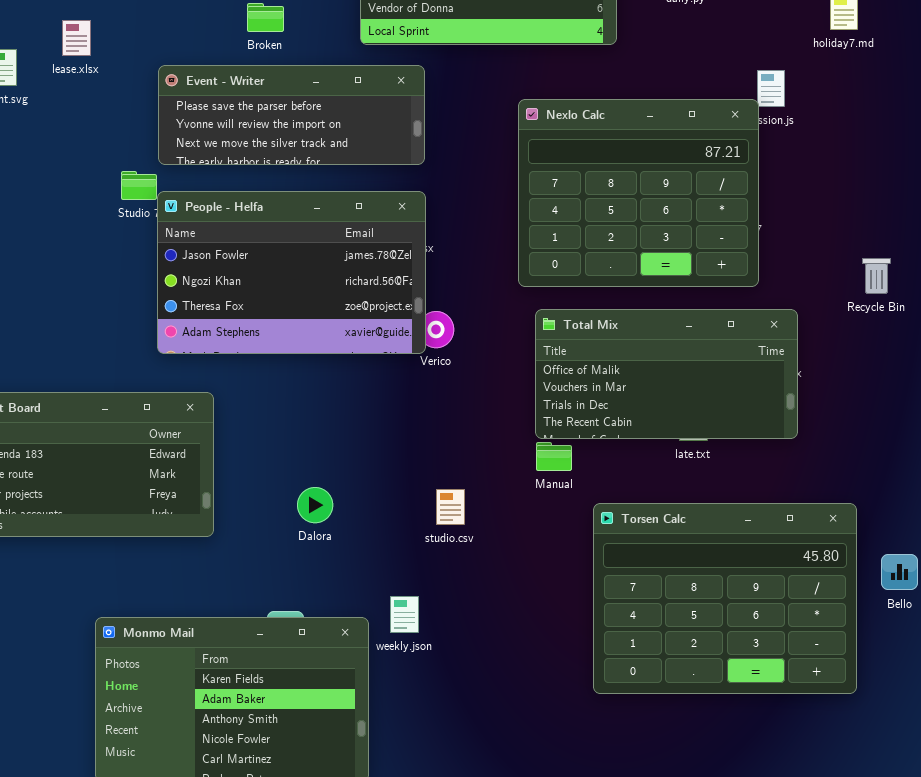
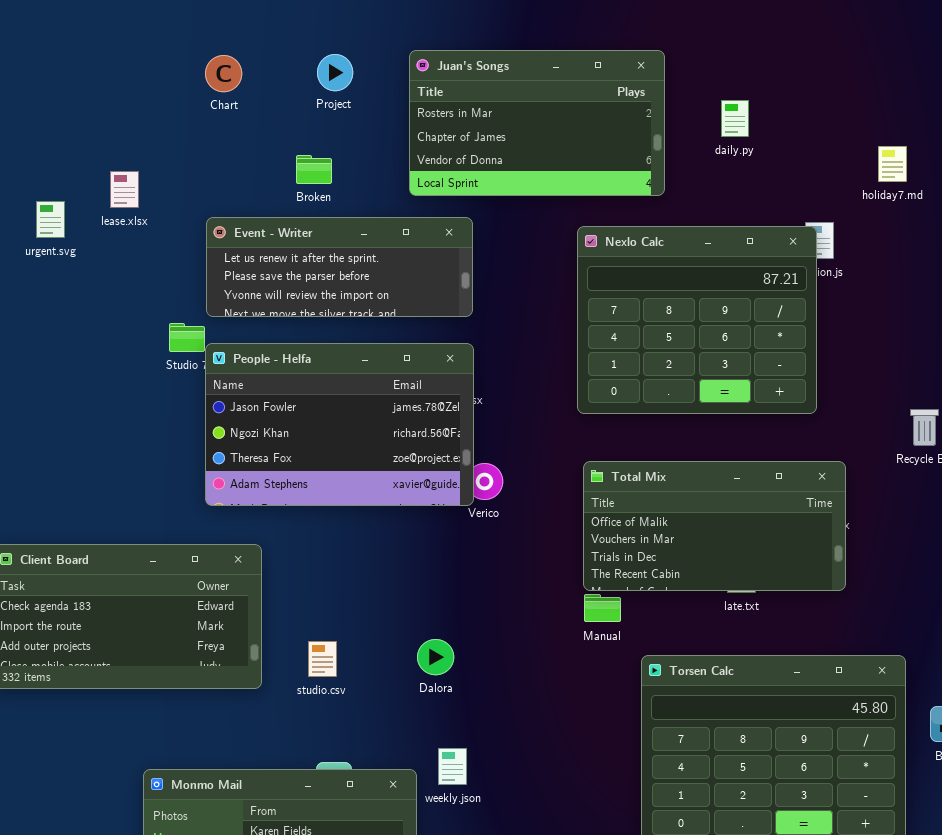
Event - Writer: [158,65,425,165] -> [206,217,473,317], scrolled up 1 row
Nexlo Calc: [518,99,759,287] -> [577,226,817,414], moved
Dalora: [297,487,333,523] -> [417,639,454,675], moved
studio.csv: [436,489,465,525] -> [308,641,337,677], moved

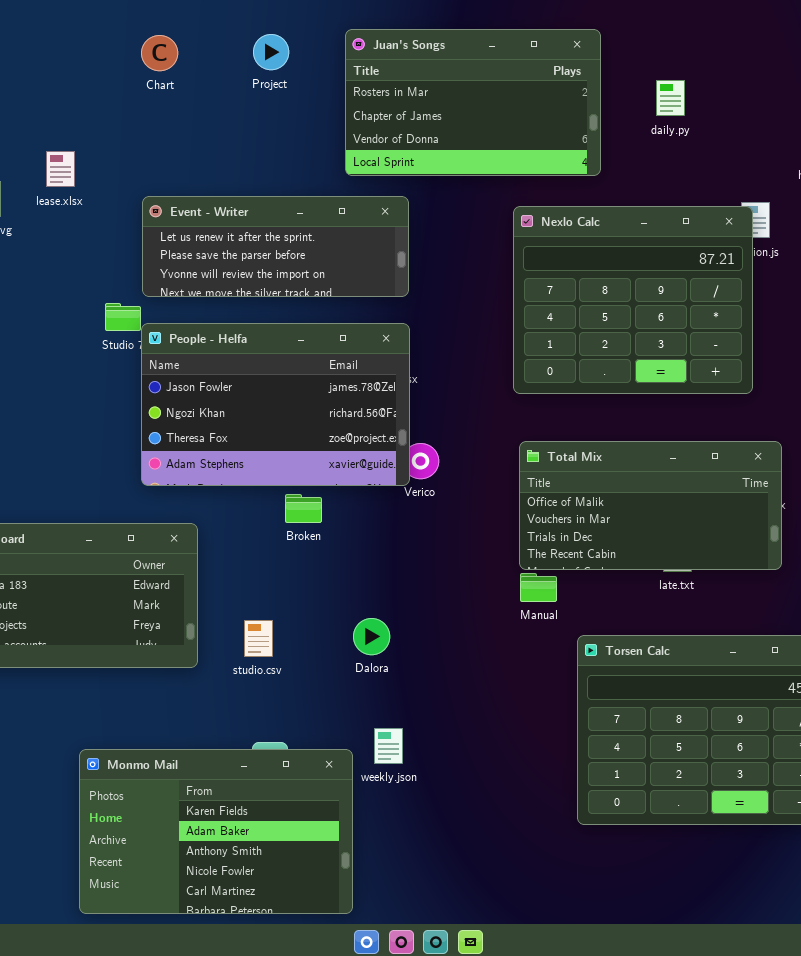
Broken: [296,155,332,184] -> [285,494,322,523], moved

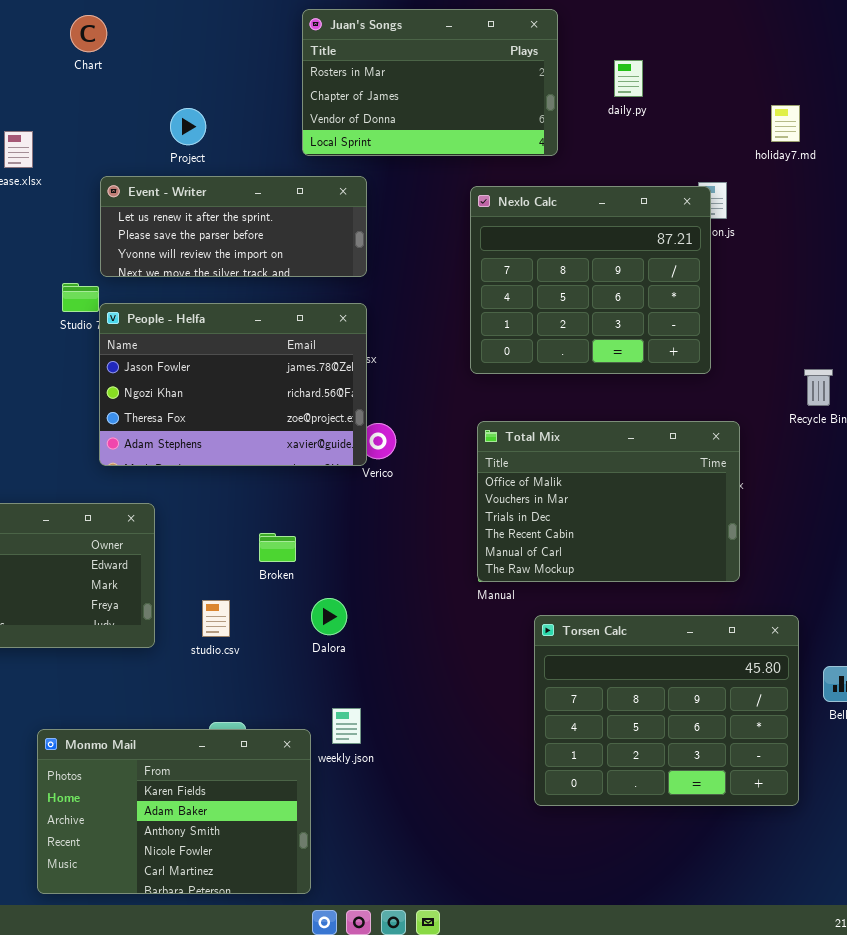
Project: [253,34,289,70] -> [170,108,206,145], moved
Chart: [141,35,178,71] -> [70,15,107,52], moved
Total Mix: [519,441,782,570] -> [477,421,740,582], resized
Broken: [285,494,322,523] -> [259,533,296,562], moved

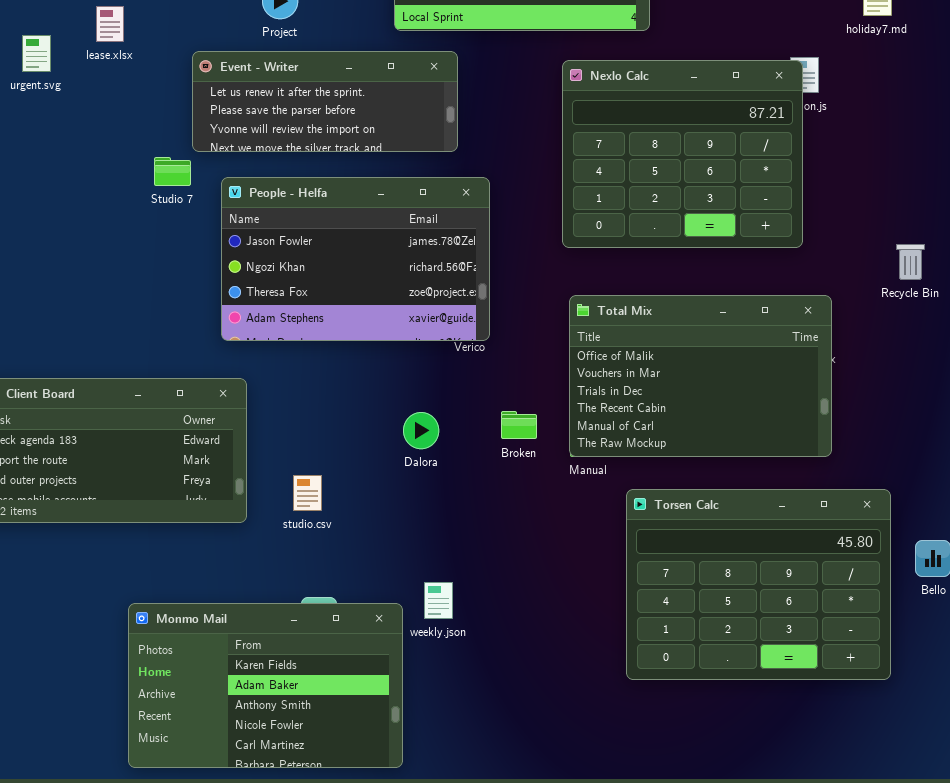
People - Helfa: [99,303,367,466] -> [221,177,490,341], moved
Broken: [259,533,296,562] -> [501,411,537,439], moved
Dalora: [311,598,347,635] -> [403,412,439,449], moved

